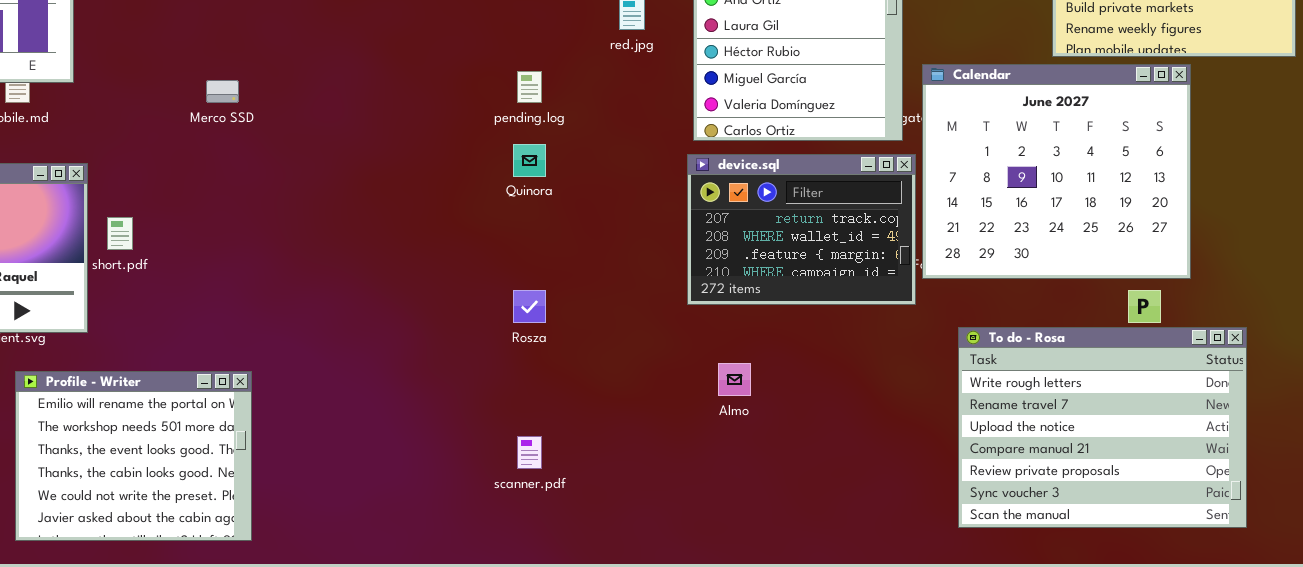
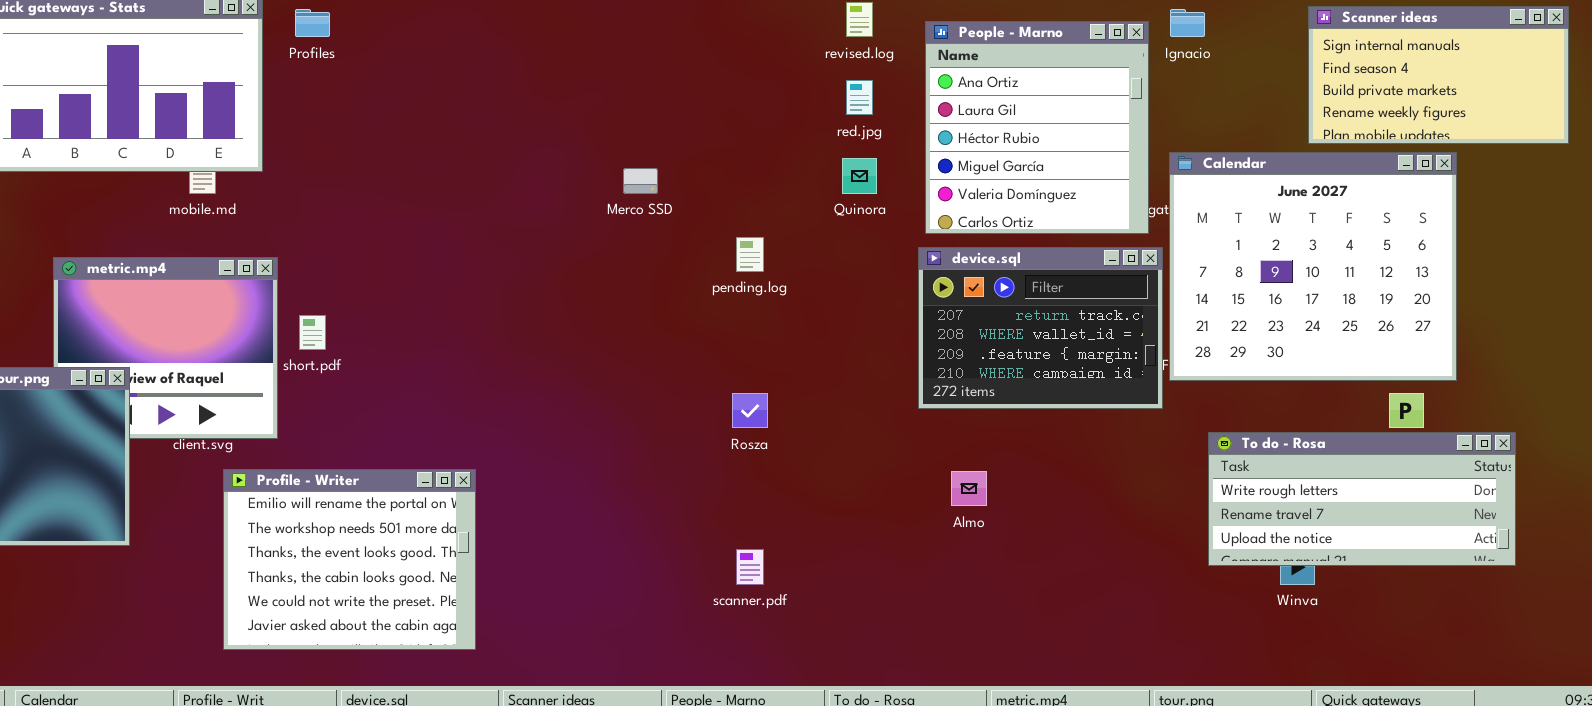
pending.log: [517,71,542,103] -> [736,237,764,272], moved
Merco SSD: [206,80,239,103] -> [623,168,658,194], moved
Quinora: [513,144,546,177] -> [842,158,877,194], moved
To do - Rosa: [958,327,1247,528] -> [1208,432,1516,566], resized
Profile - Writer: [15,371,252,541] -> [223,469,476,650], moved

